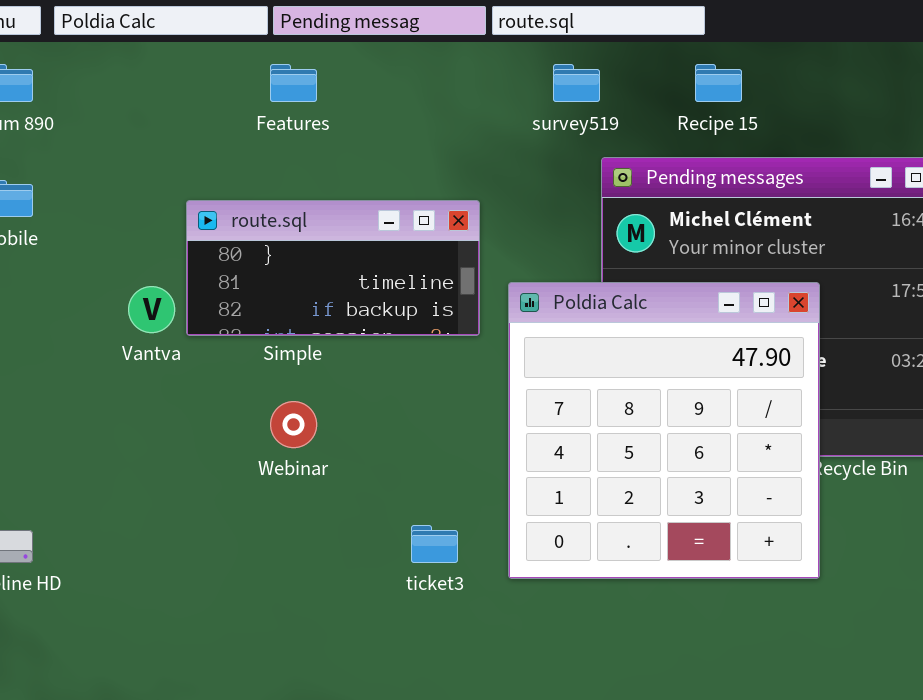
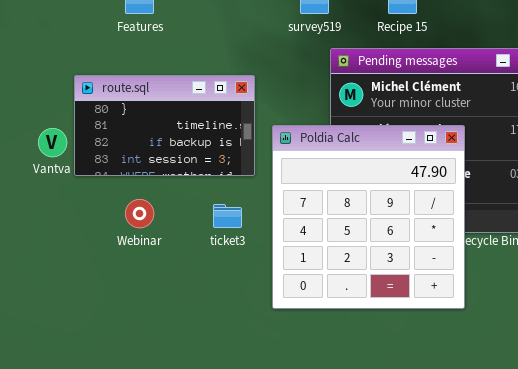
route.sql: [186,200,480,336] -> [74,75,255,176], resized
ticket3: [411,525,458,563] -> [213,204,242,228], moved

